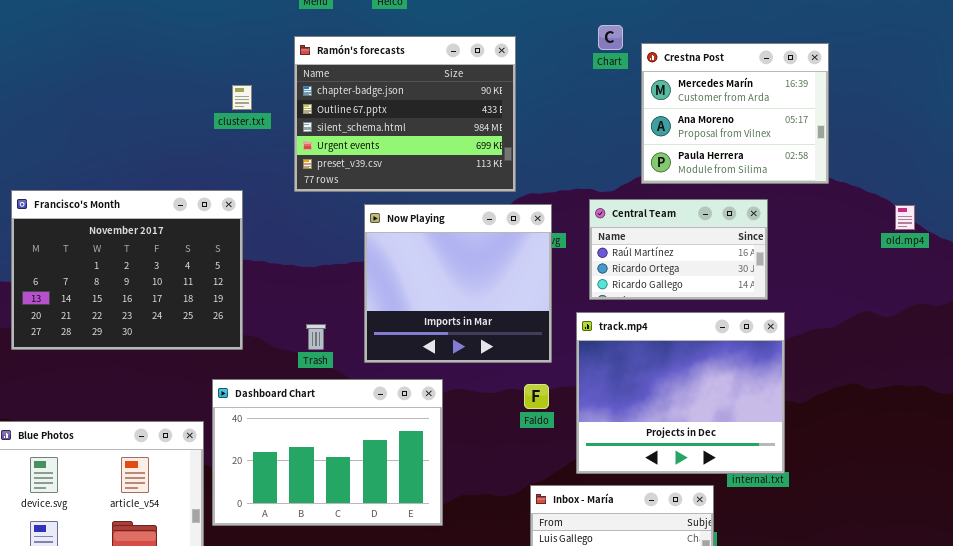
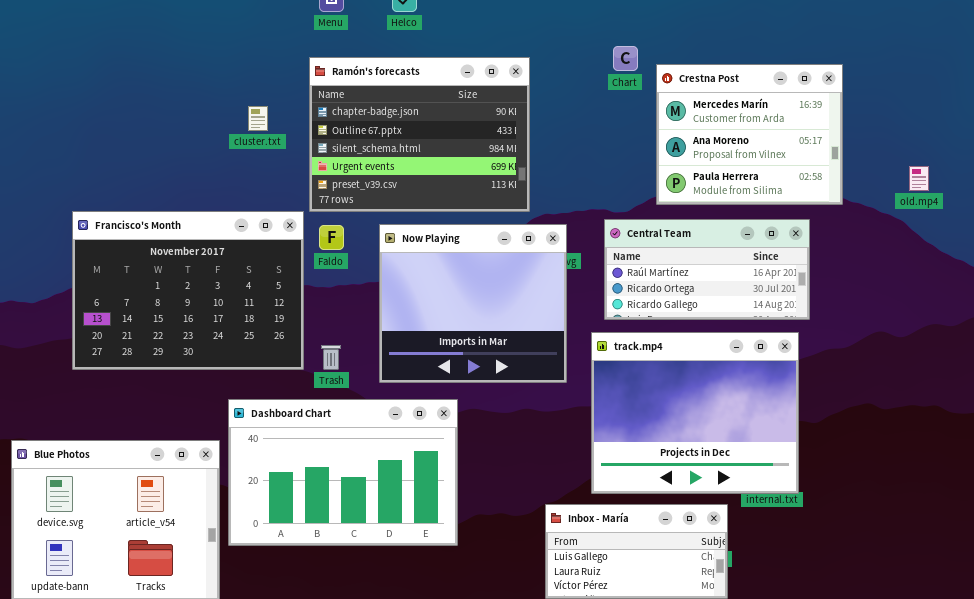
Francisco's Month: [11,190,243,350] -> [72,211,304,370], moved
Central Team: [589,199,768,300] -> [604,219,810,320], resized
old.mp4: [895,205,915,230] -> [909,166,929,191], moved
Faldo: [524,384,549,409] -> [319,225,344,250], moved

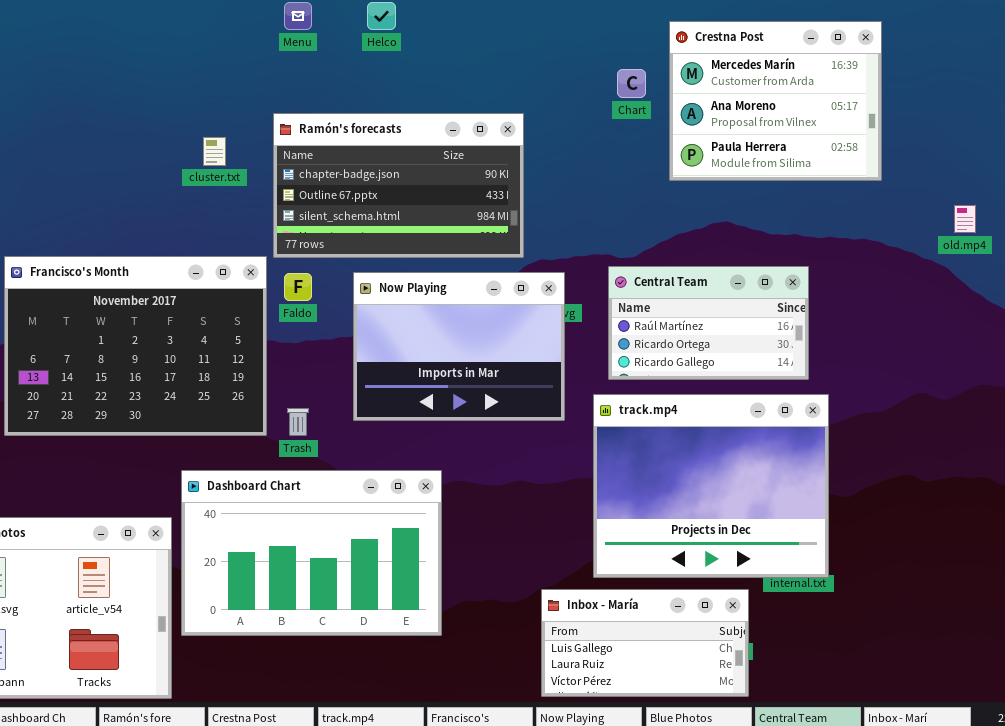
Ramón's forecasts: [309,57,530,212] -> [273,113,524,258], resized
Crestna Post: [656,64,843,205] -> [669,21,882,181], moved
Central Team: [604,219,810,320] -> [608,266,809,380], resized
Now Playing: [379,224,567,383] -> [353,272,565,421], resized

